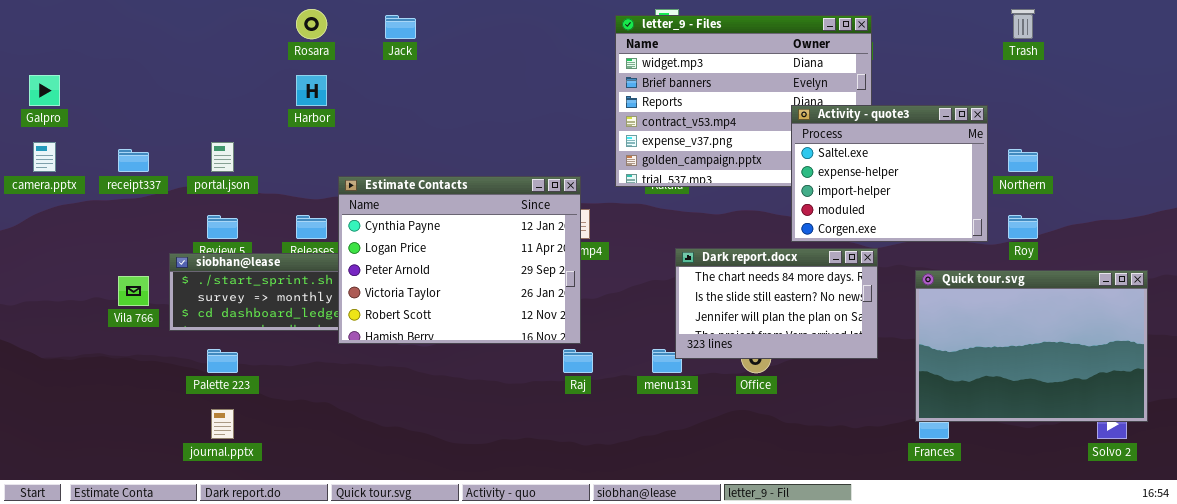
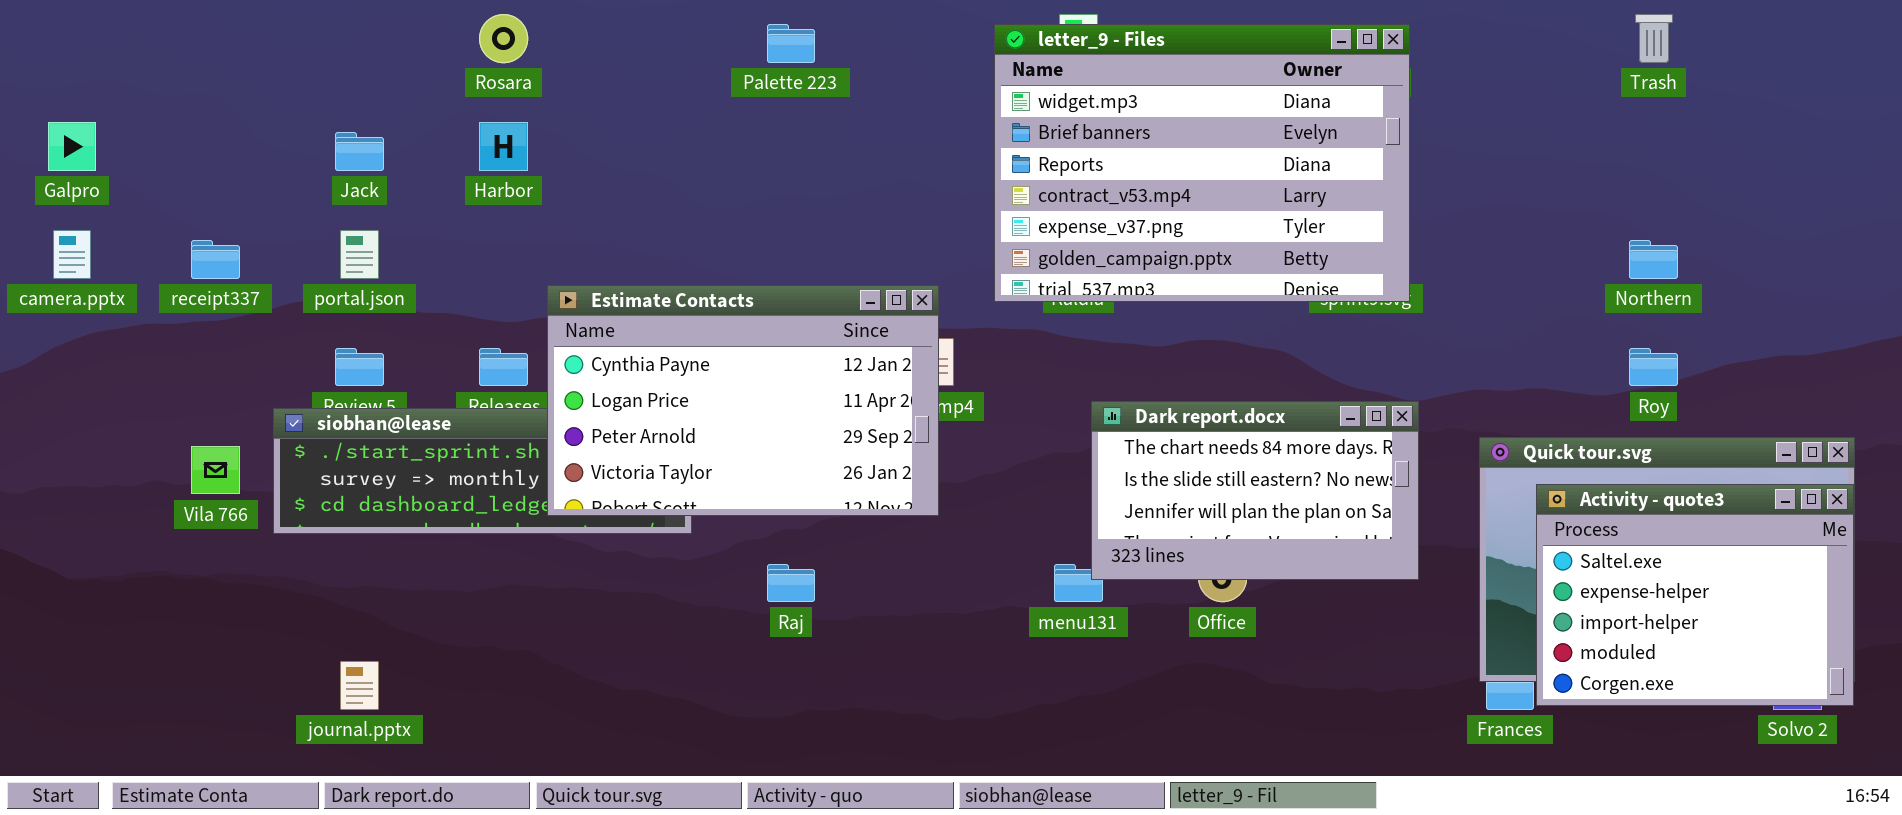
Jack: [385,15,416,39] -> [335,132,384,171], moved
Activity - quote3: [791,105,988,242] -> [1536,484,1854,706], moved
Estimate Contacts: [338,176,581,344] -> [547,285,939,516], resized
Palette 223: [207,349,238,373] -> [767,24,815,63], moved
Raj: [563,349,593,373] -> [767,564,815,602], moved

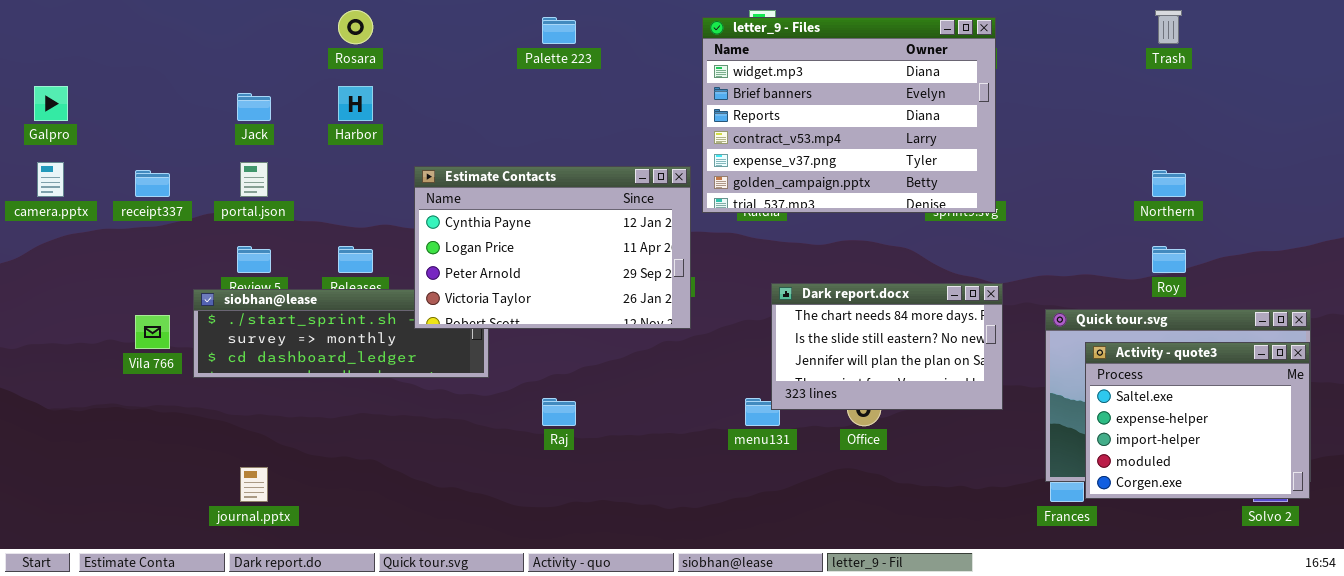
Estimate Contacts: [547,285,939,516] -> [414,166,691,329], moved

